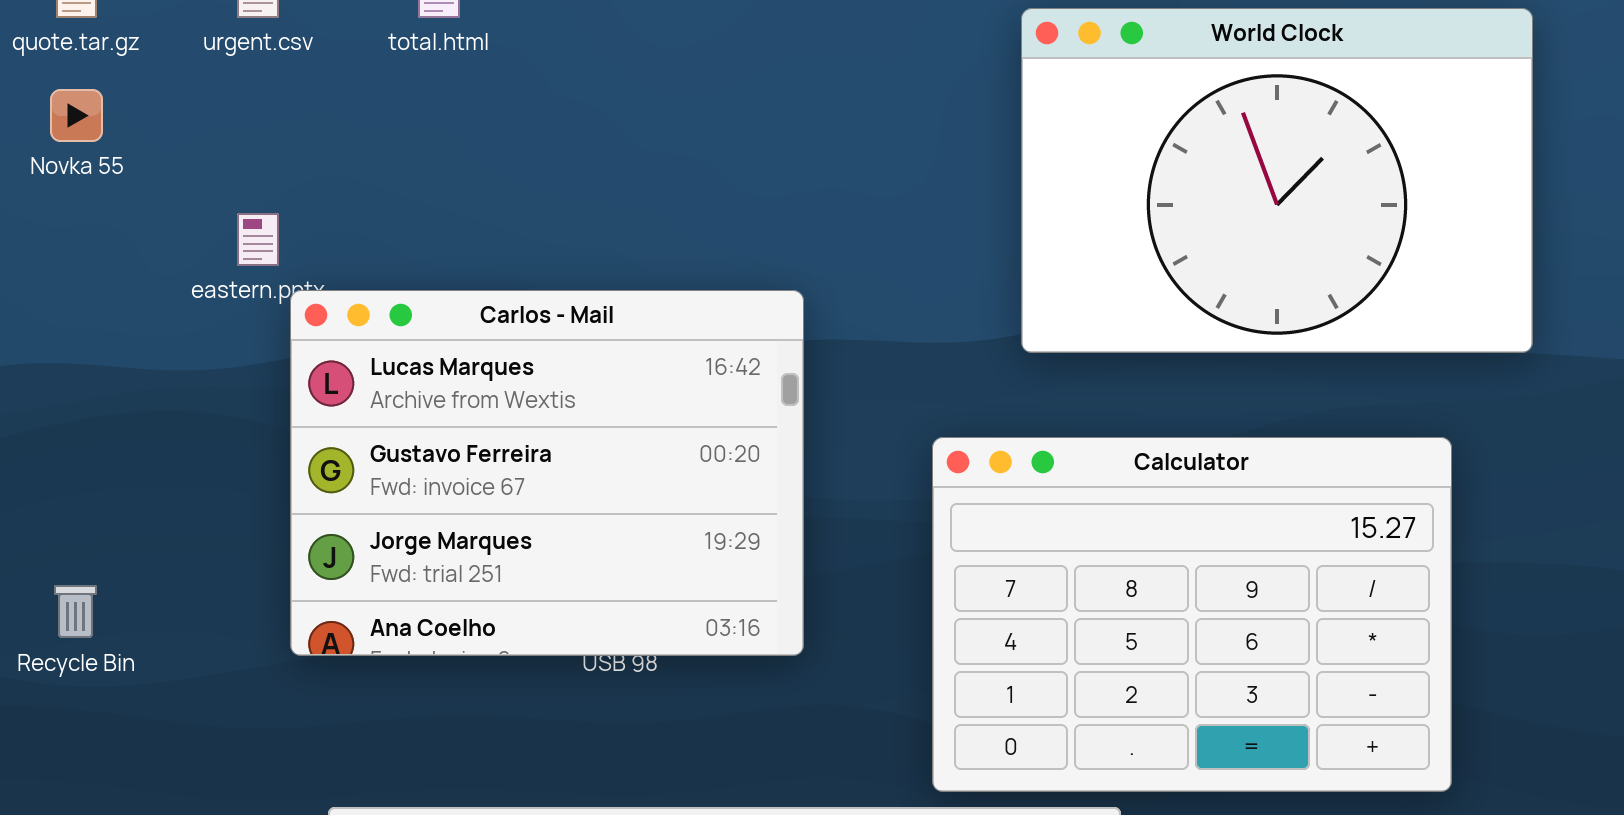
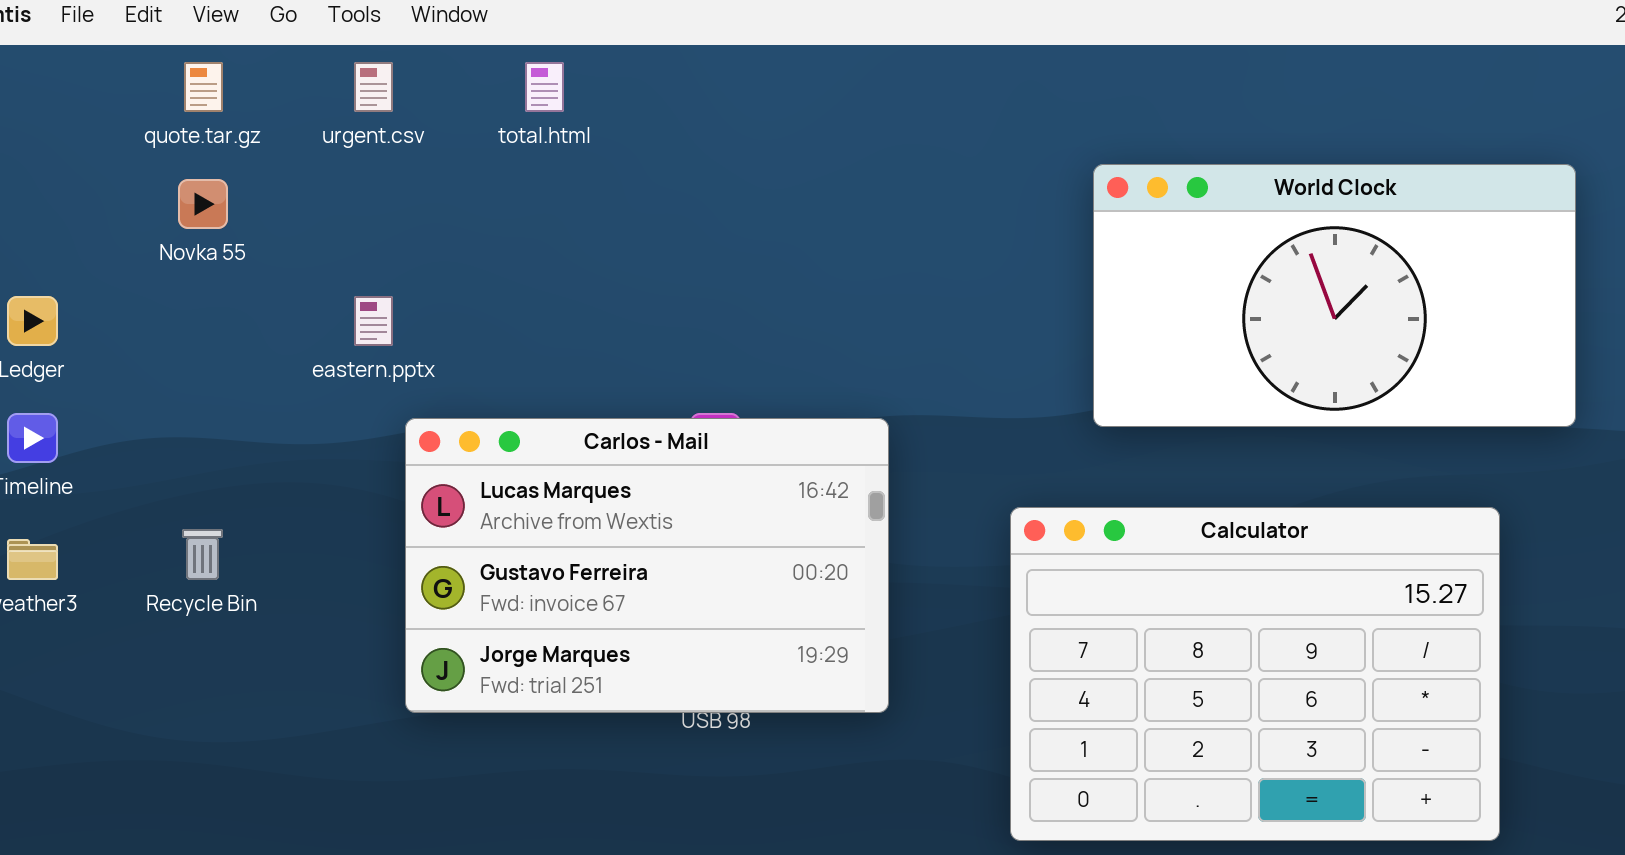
World Clock: [1021,8,1533,353] -> [1093,164,1576,427], resized
Carlos - Mail: [290,290,804,656] -> [405,418,889,713], resized
Recycle Bin: [54,585,97,638] -> [182,529,223,580], moved

